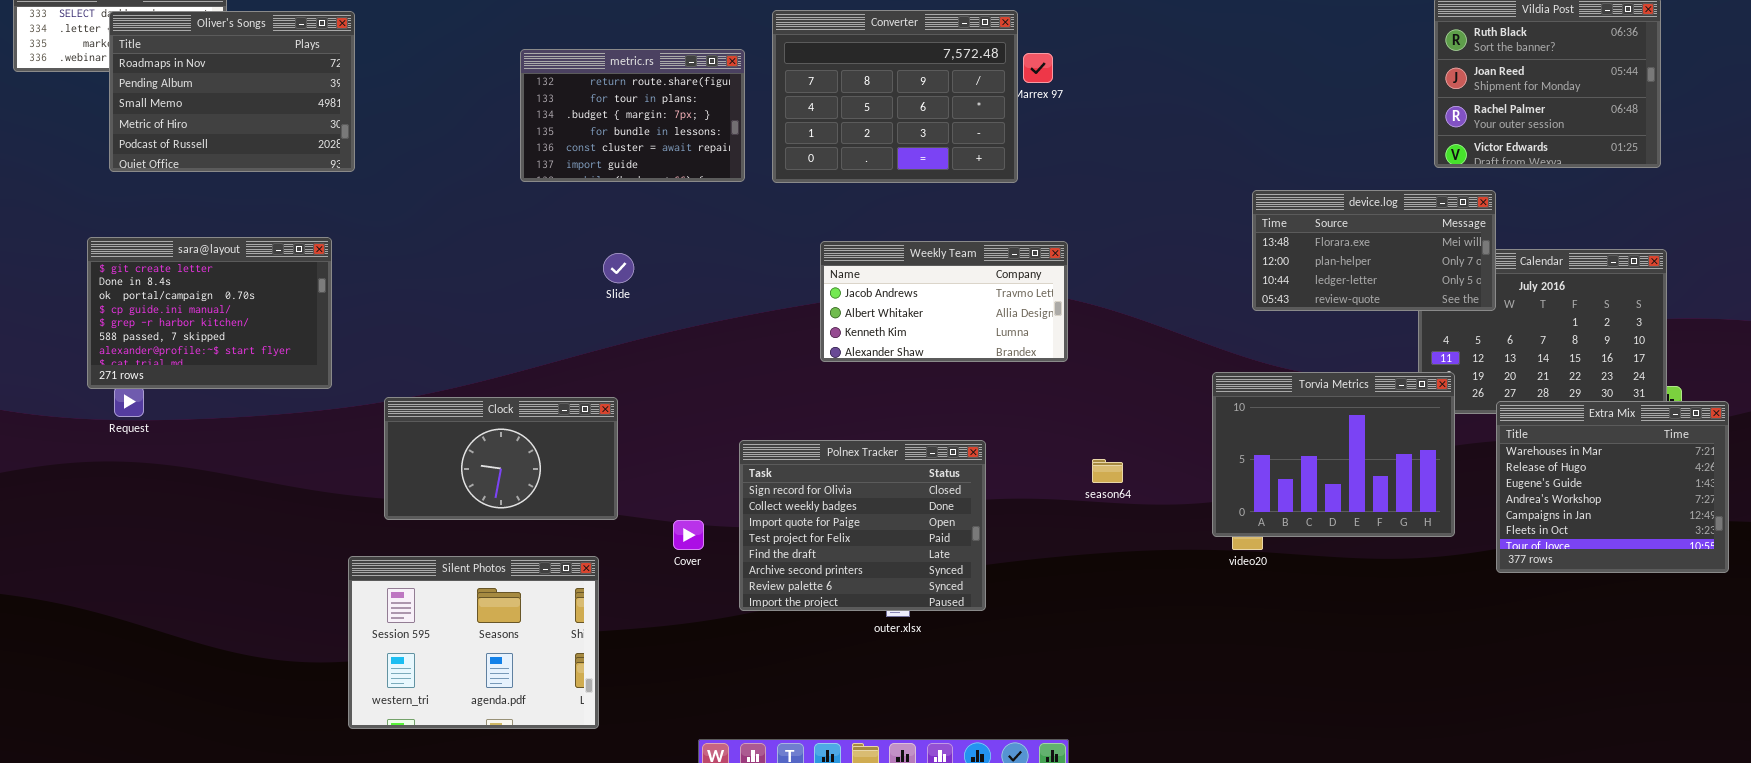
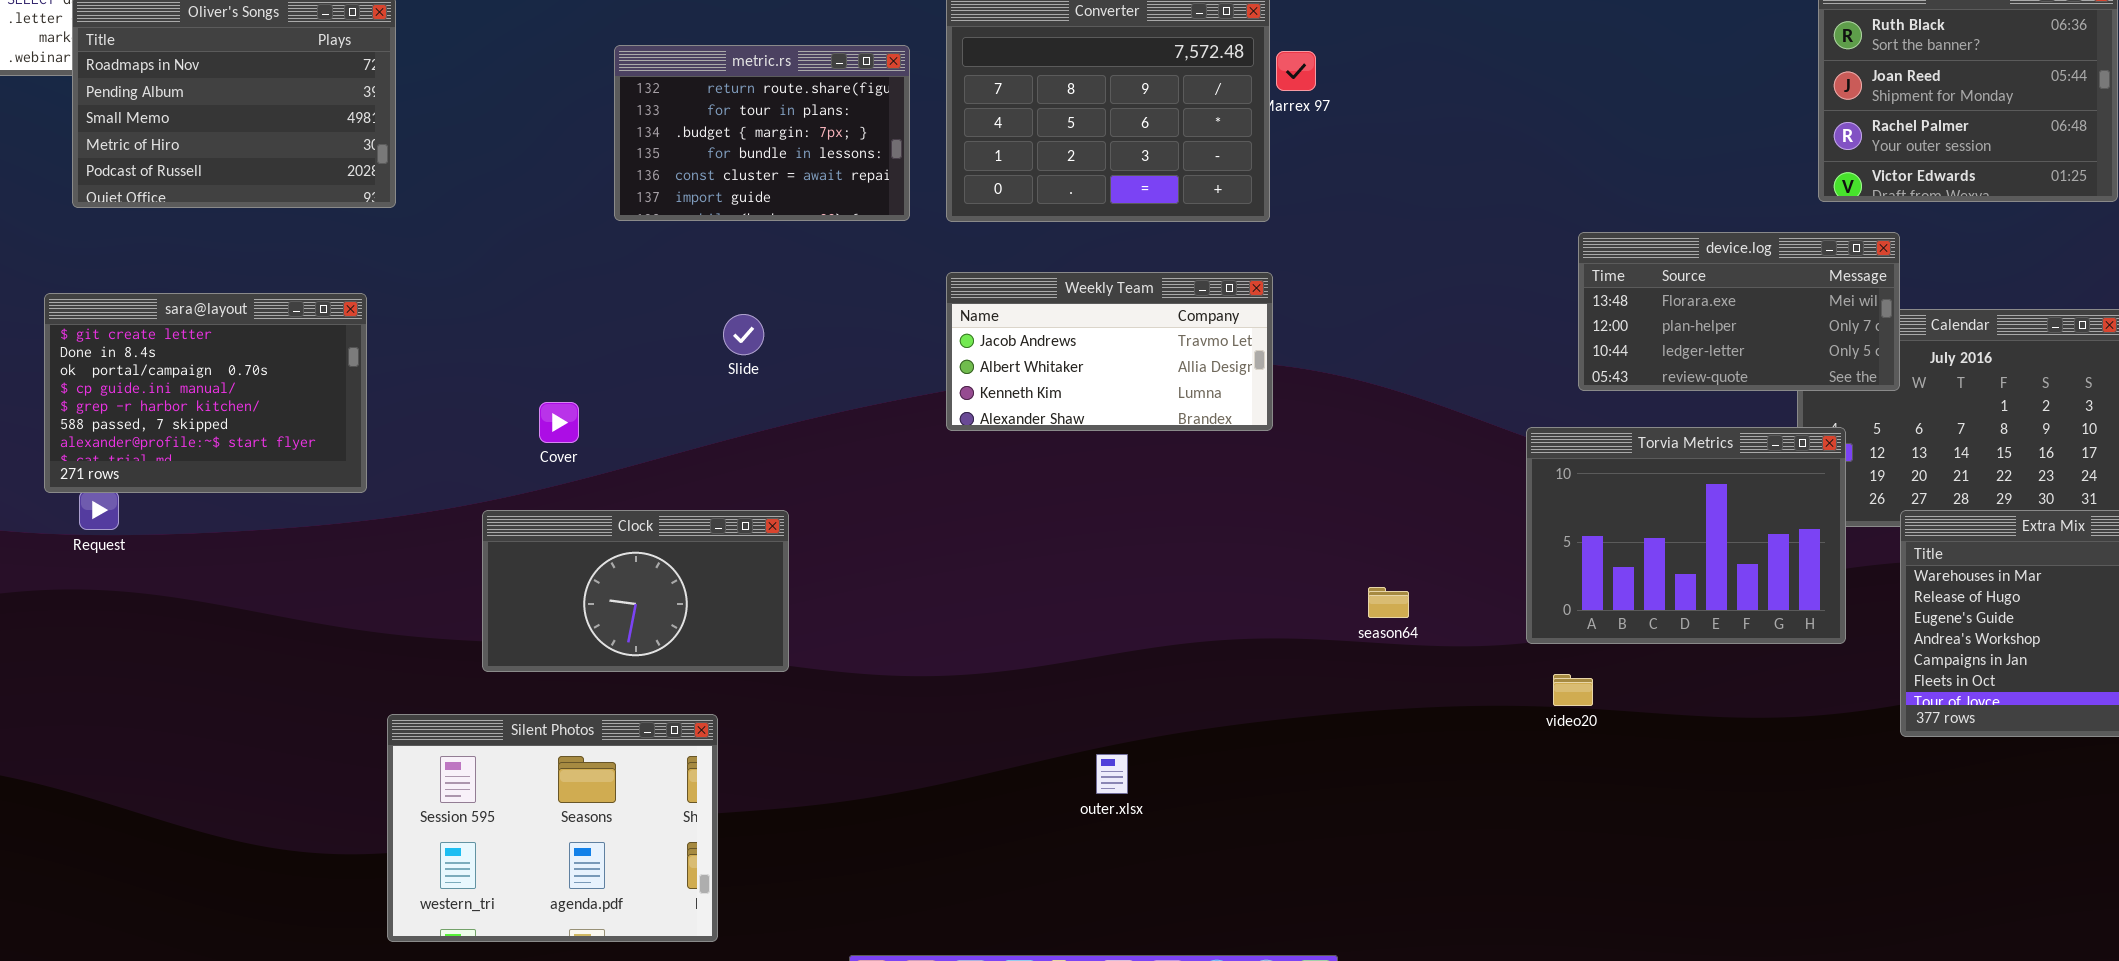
Weekly Team: [820,241,1068,362] -> [946,272,1273,431], moved
Torvia Metrics: [1212,372,1455,537] -> [1526,427,1846,644], moved
Clock: [384,397,618,520] -> [482,510,789,672], moved
Polnex Tracker: [739,440,986,611] -> none, closed
Cover: [673,520,704,550] -> [539,402,579,443], moved

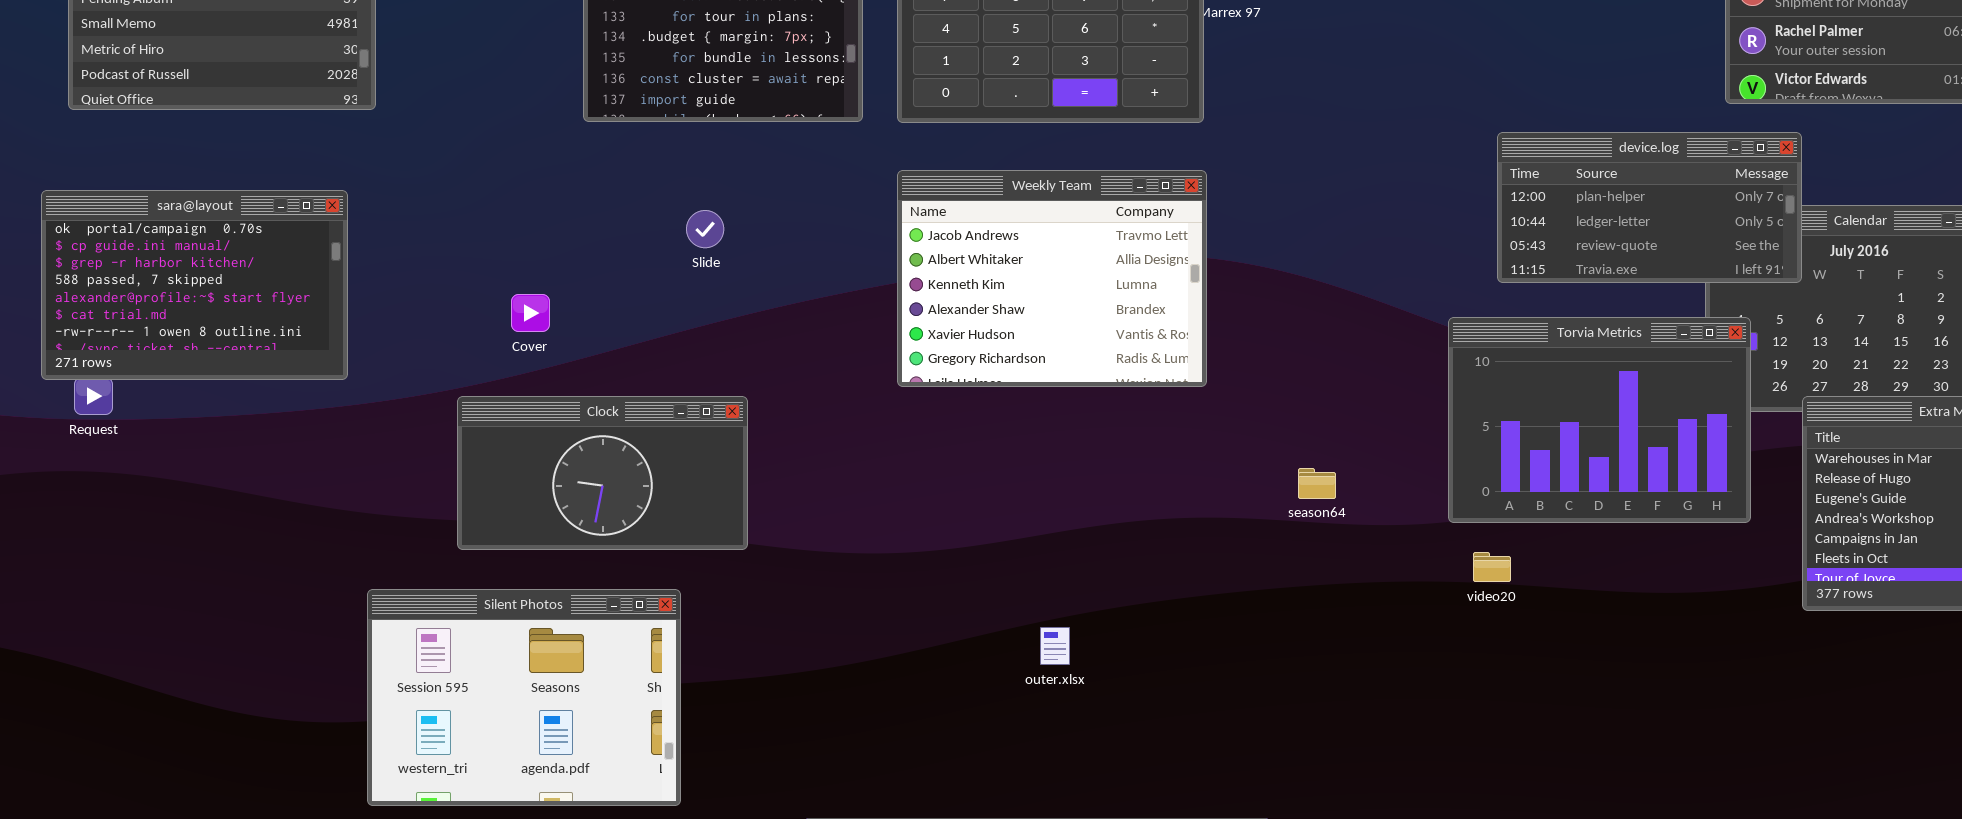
device.log: [1578,232,1900,391] -> [1497,132,1802,283], scrolled down 1 row
Weekly Team: [946,272,1273,431] -> [897,170,1207,387], resized
sara@layout: [44,293,367,493] -> [41,190,348,380], scrolled down 2 rows

